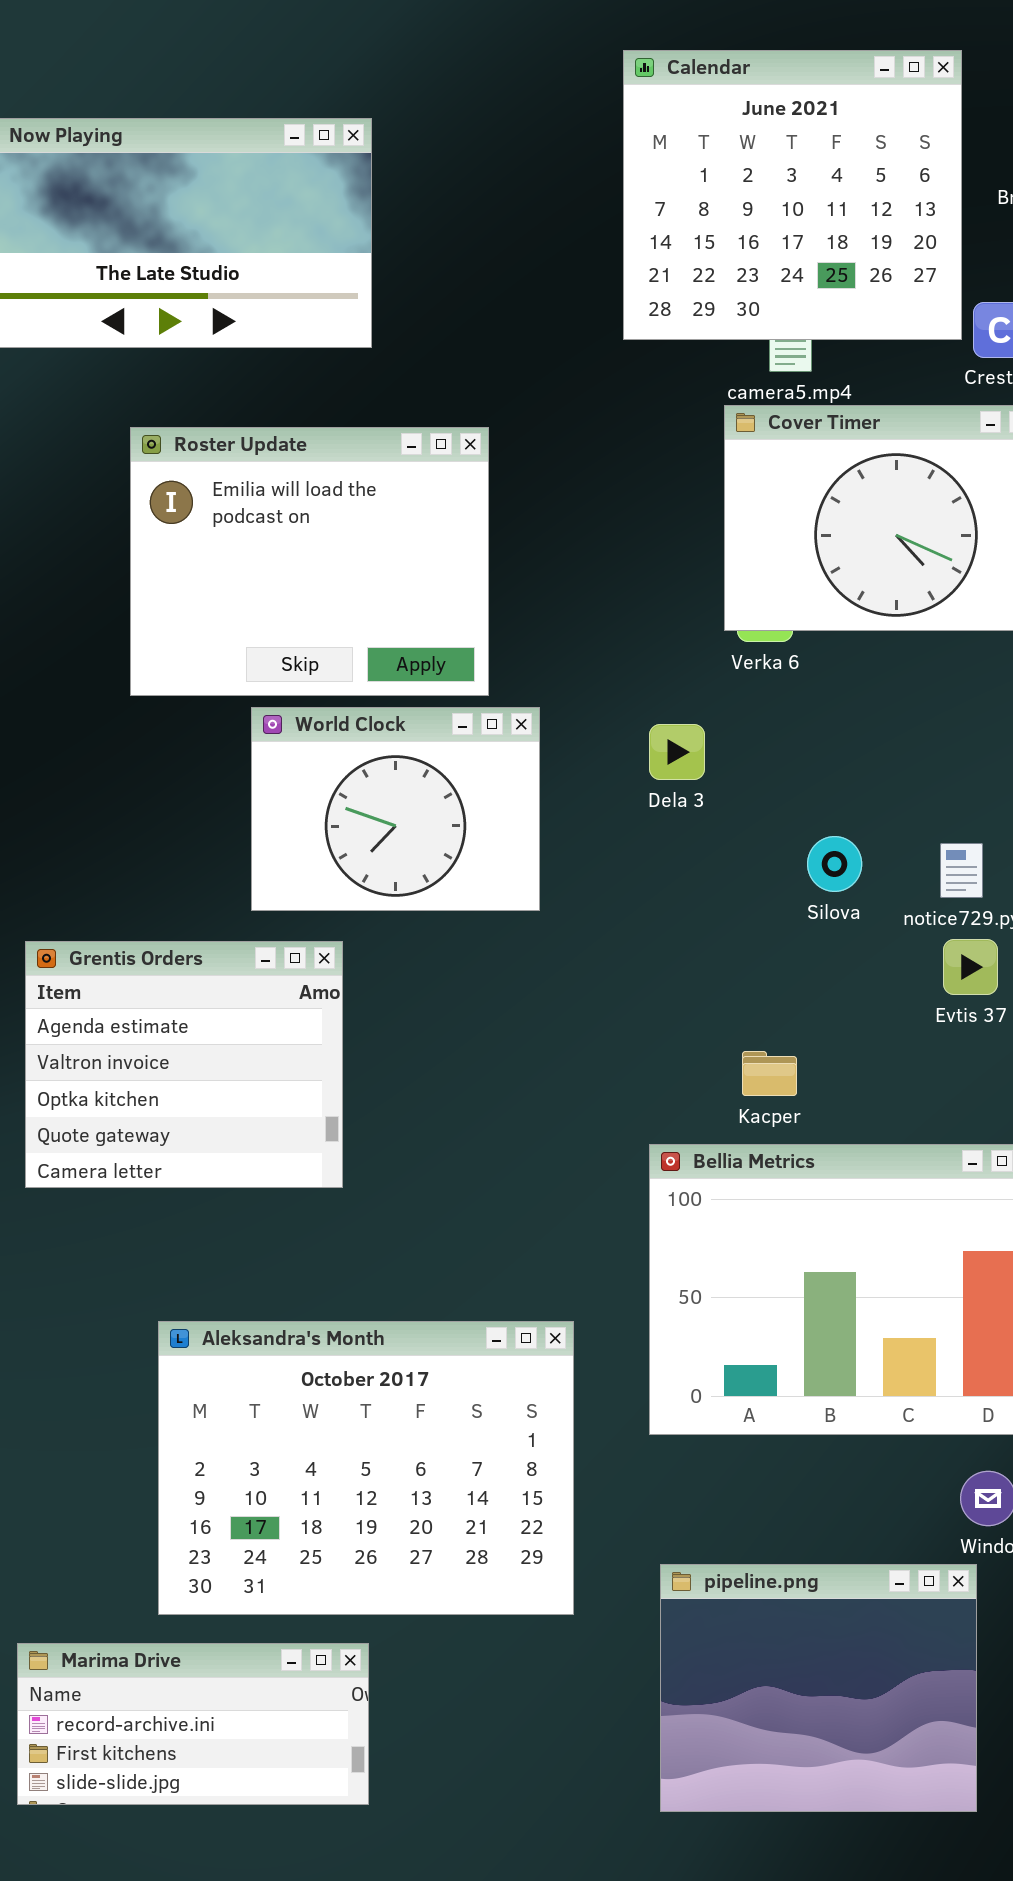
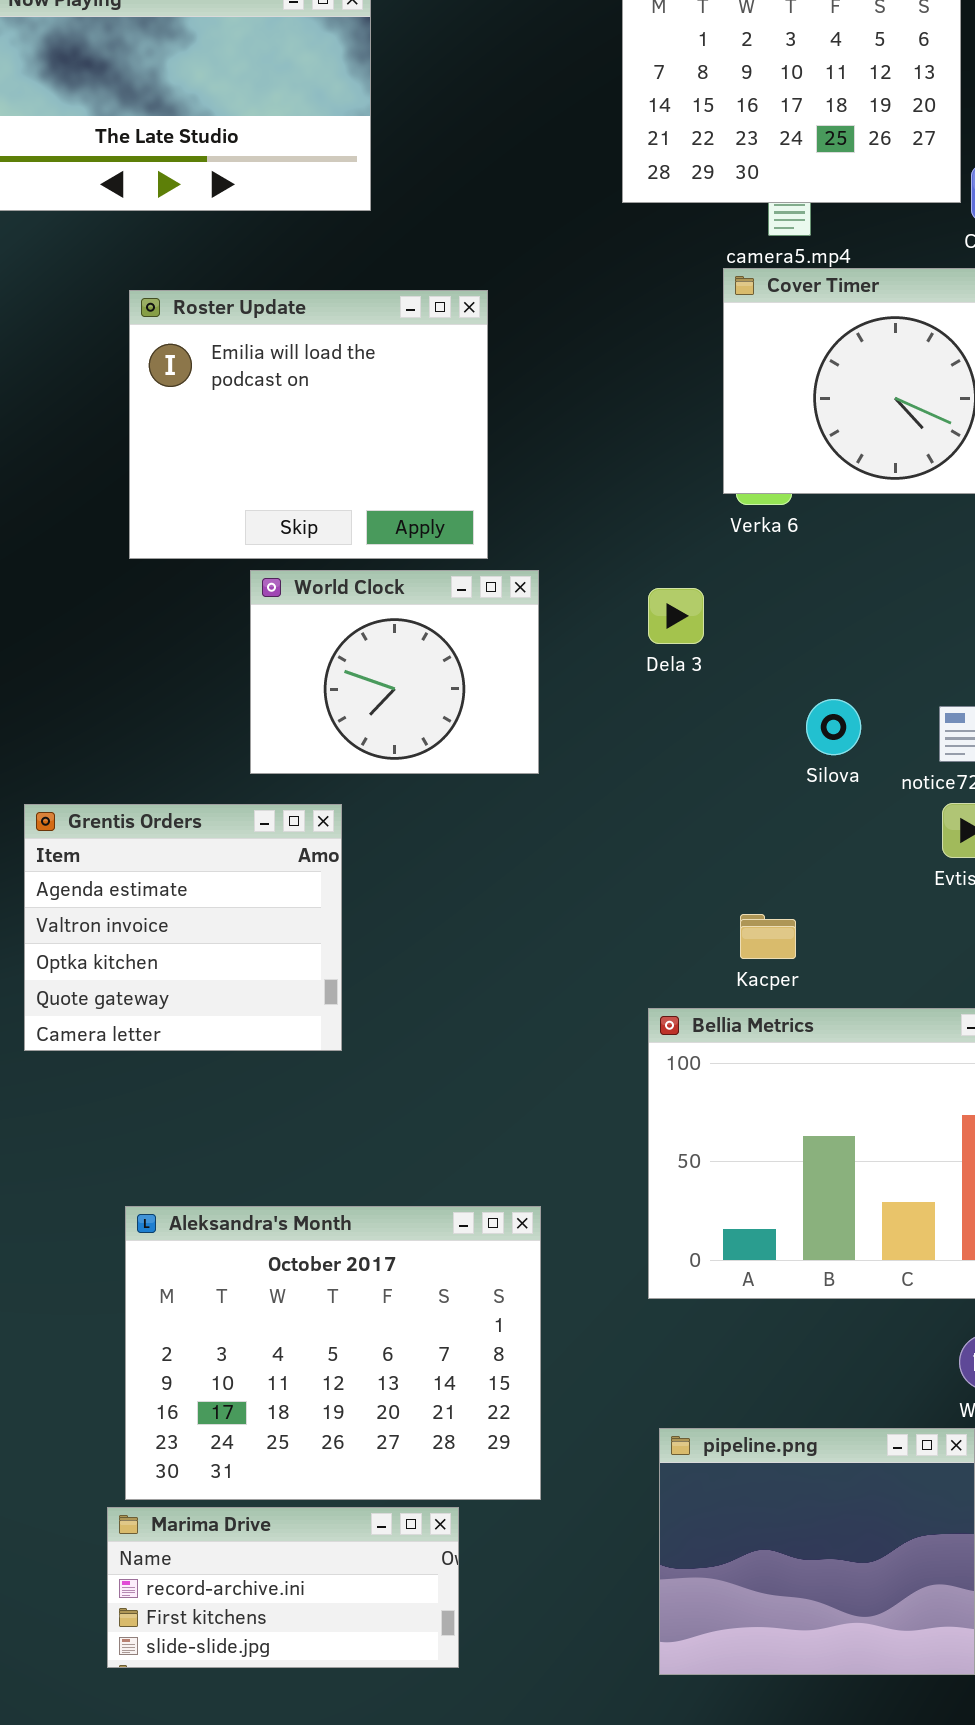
Aleksandra's Month: [158,1321,574,1615] -> [125,1206,541,1500], moved
Marima Drive: [17,1643,369,1805] -> [107,1507,459,1668], moved

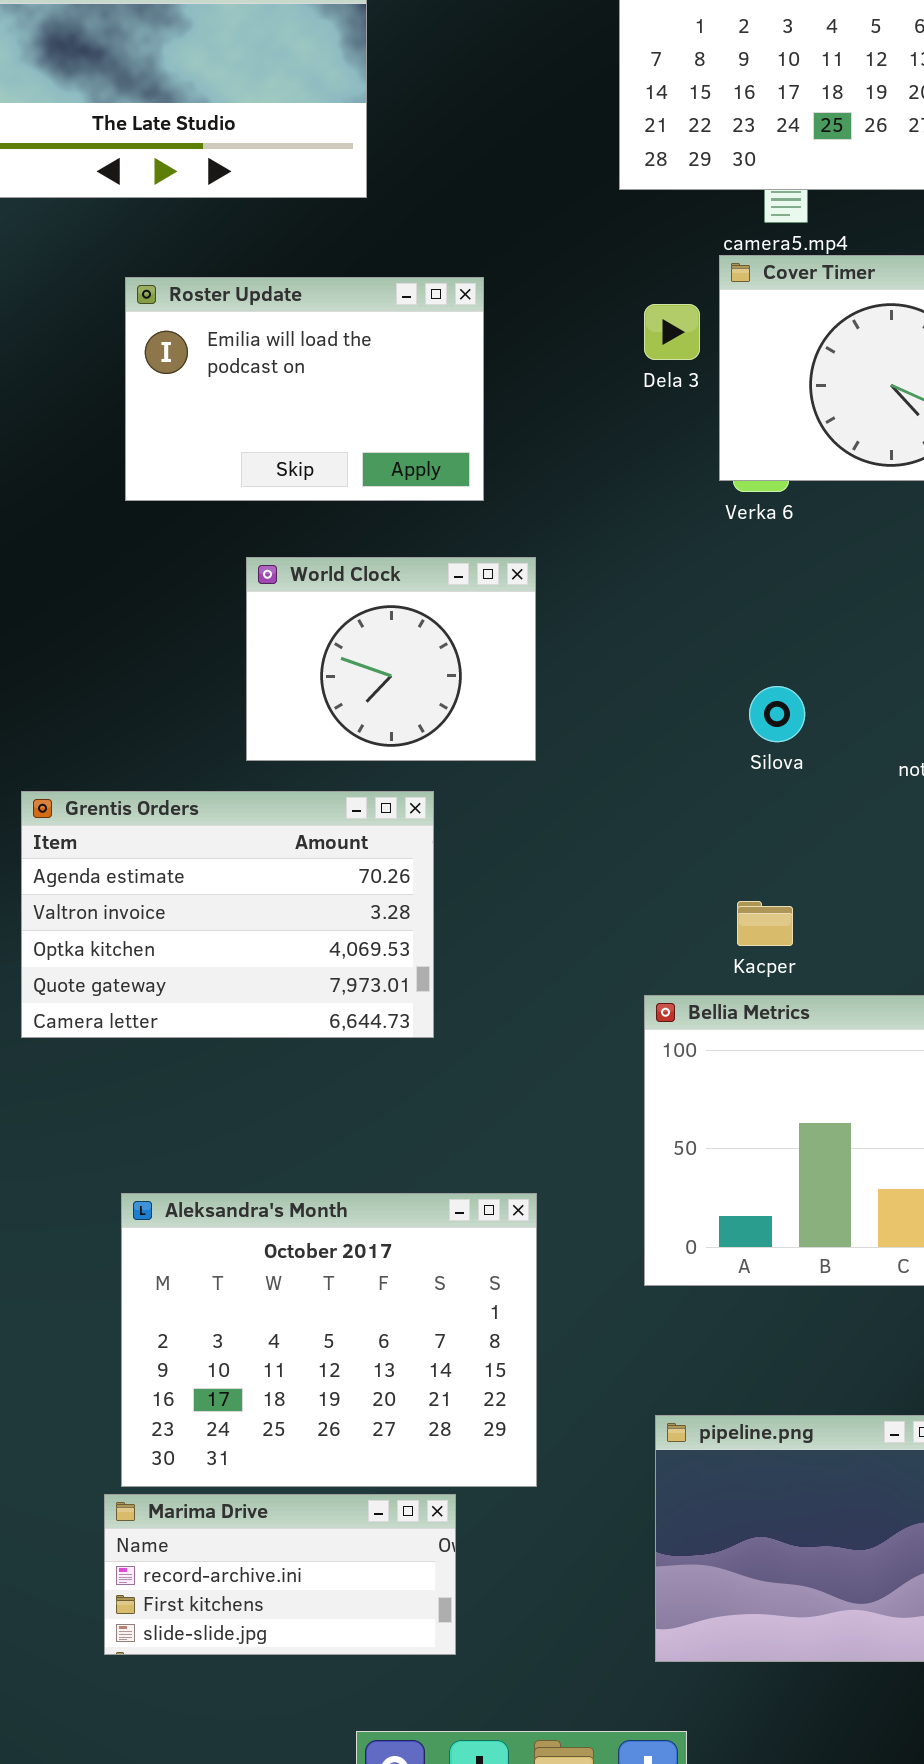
Roster Update: [129,290,488,559] -> [125,277,484,501], resized
Dela 3: [648,588,704,644] -> [644,304,700,360], moved
Silova: [806,699,861,755] -> [749,686,805,742], moved
Grentis Orders: [24,804,342,1051] -> [21,791,434,1038], resized

